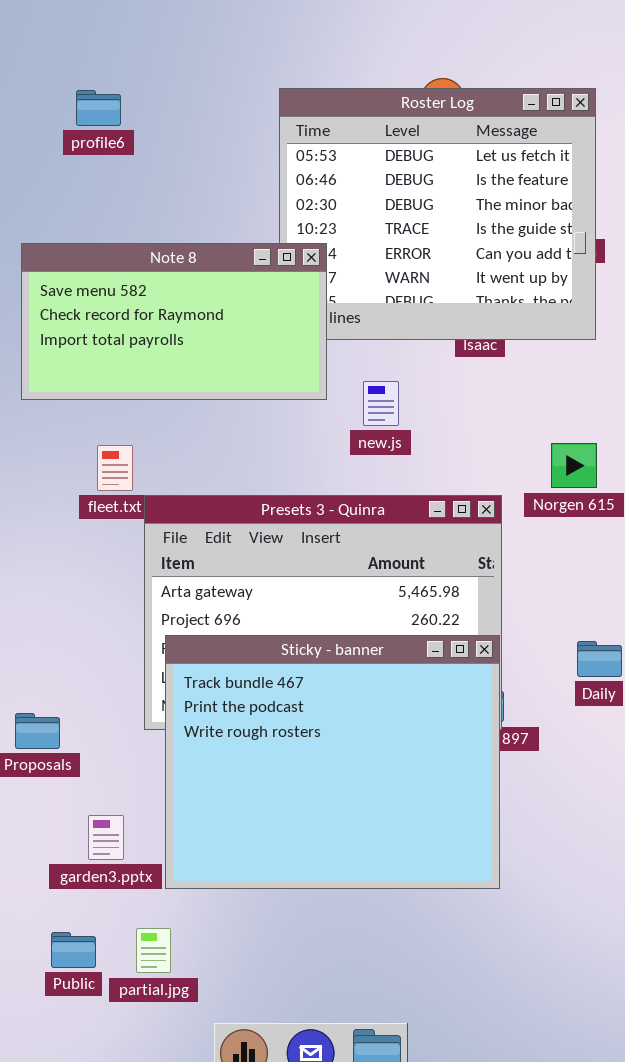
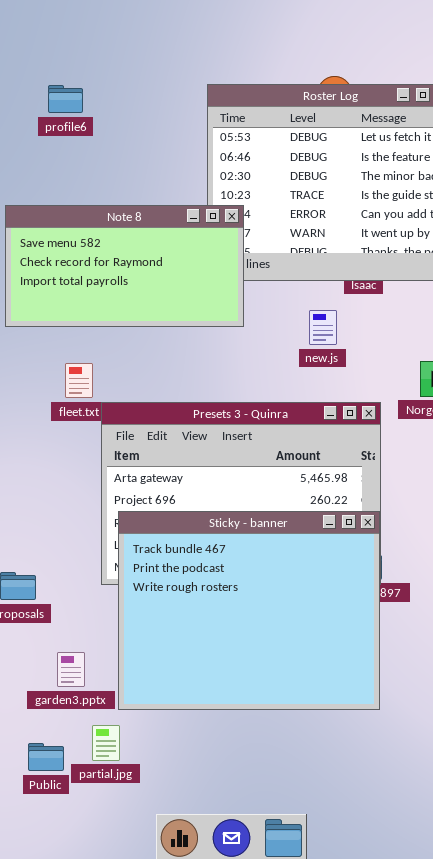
new.js: [363,381,399,426] -> [309,310,337,345], moved
partial.jpg: [136,928,171,973] -> [92,725,120,761], moved

